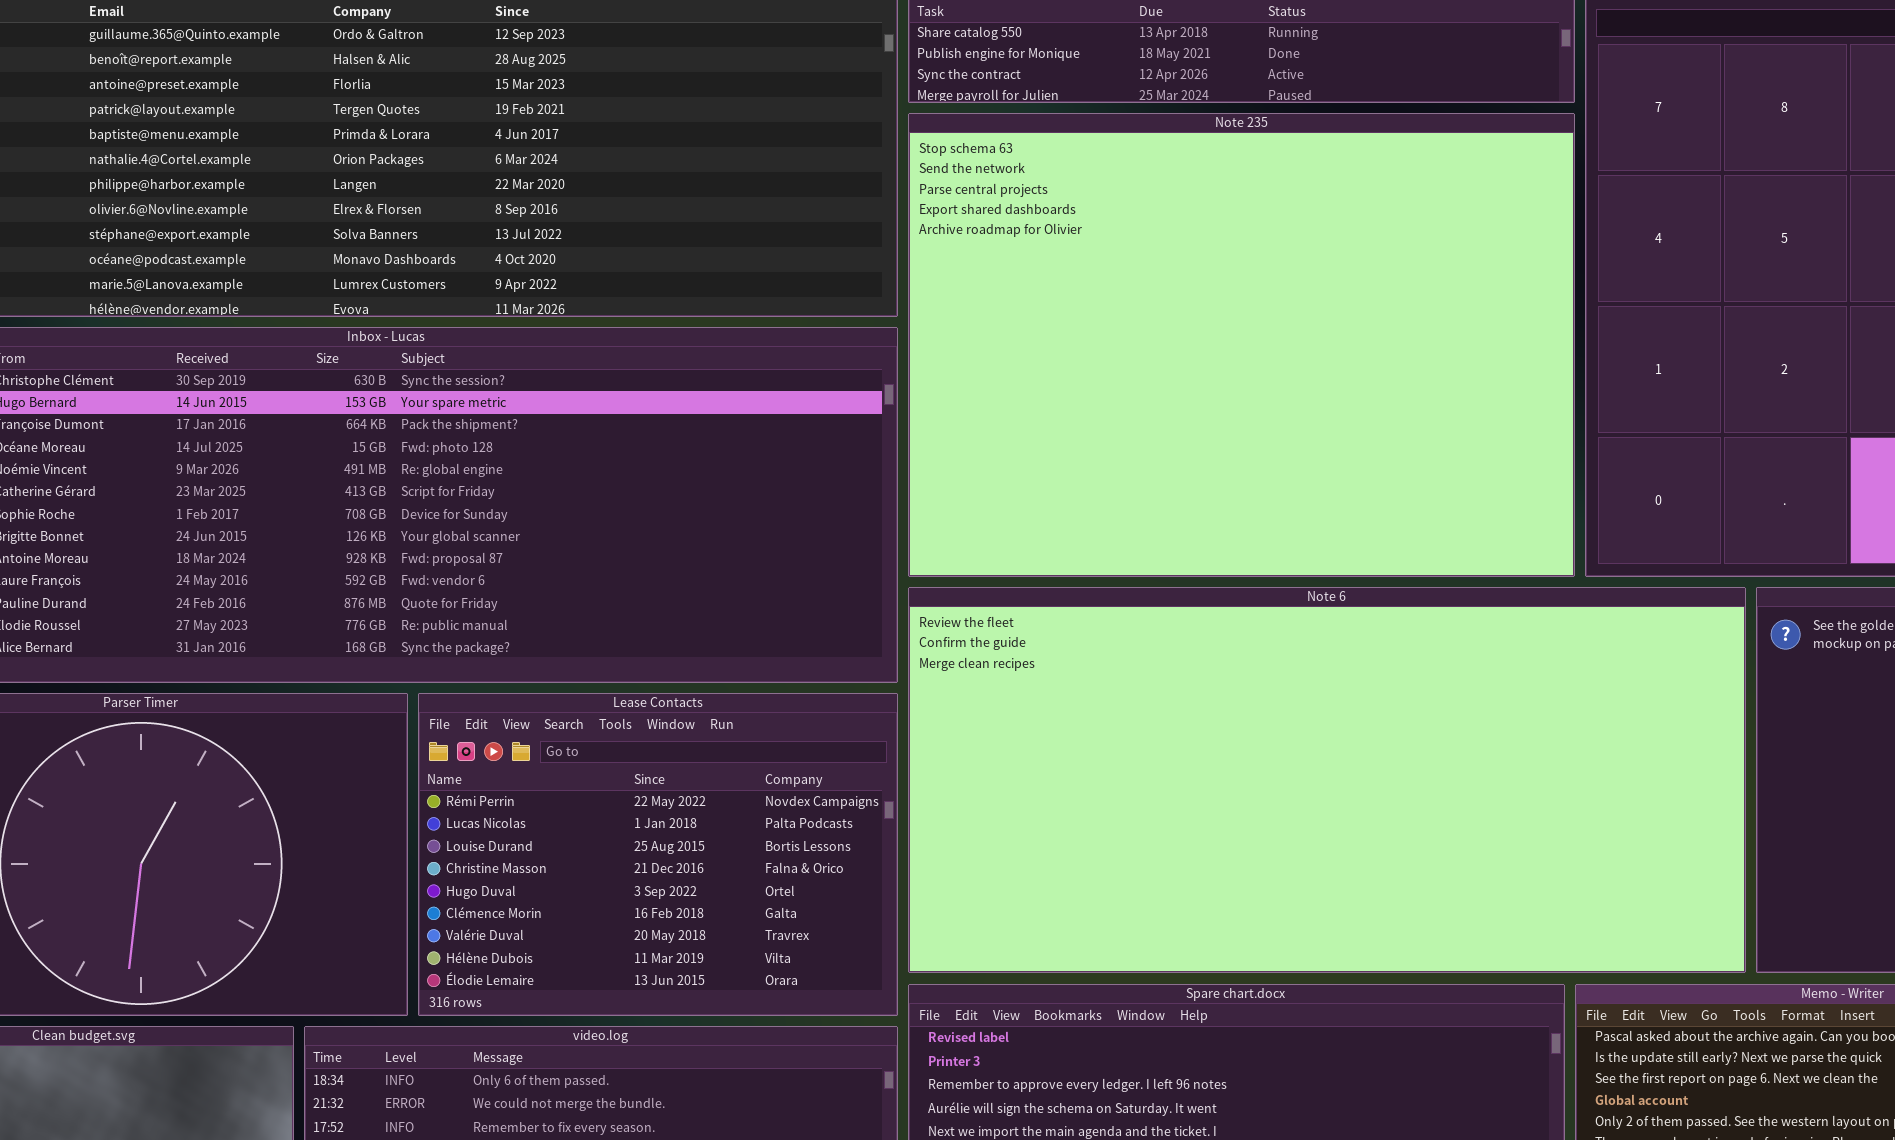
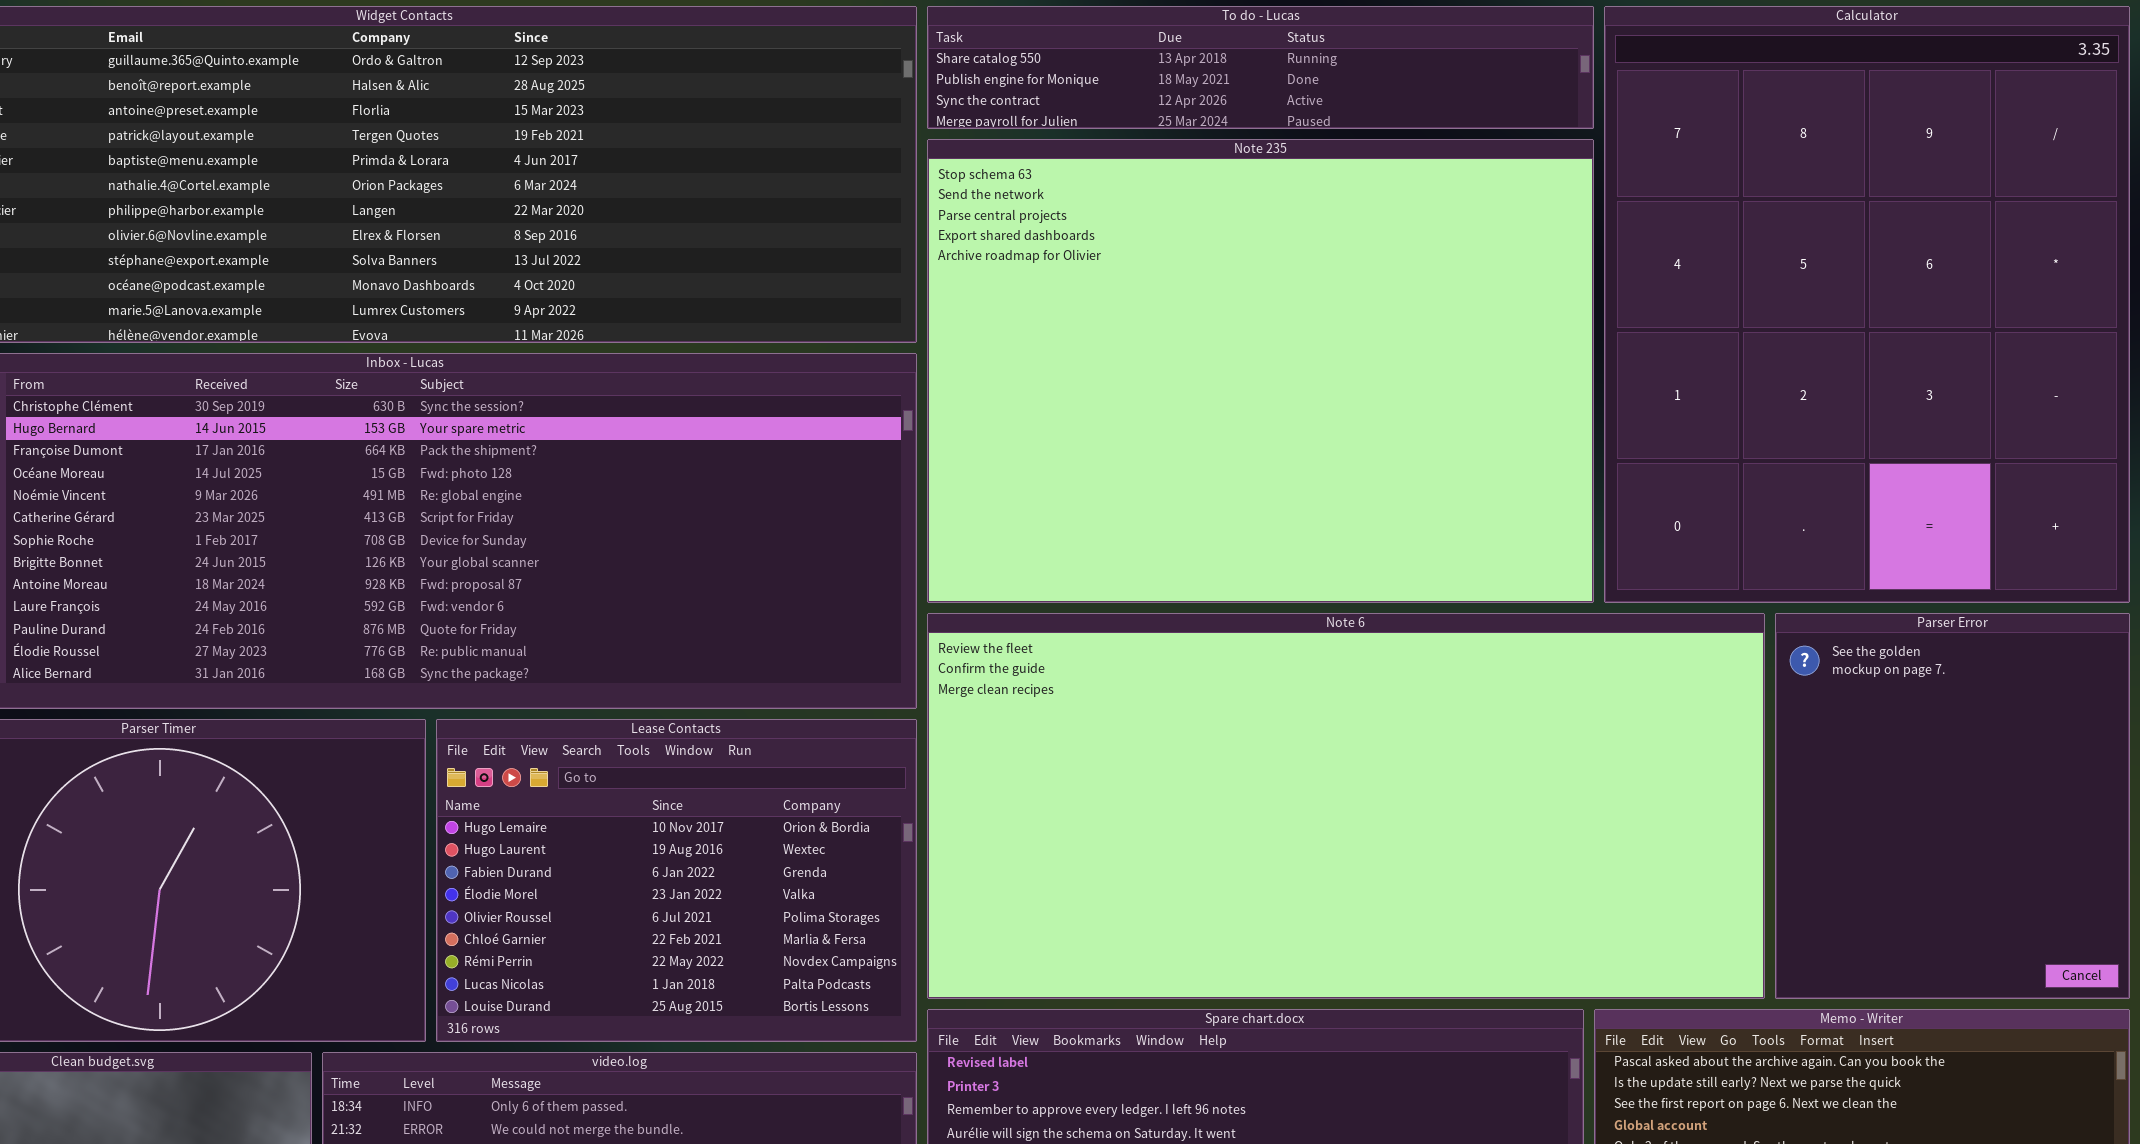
Lease Contacts: [418,693,898,1016] -> [436,719,917,1042], scrolled up 6 rows

